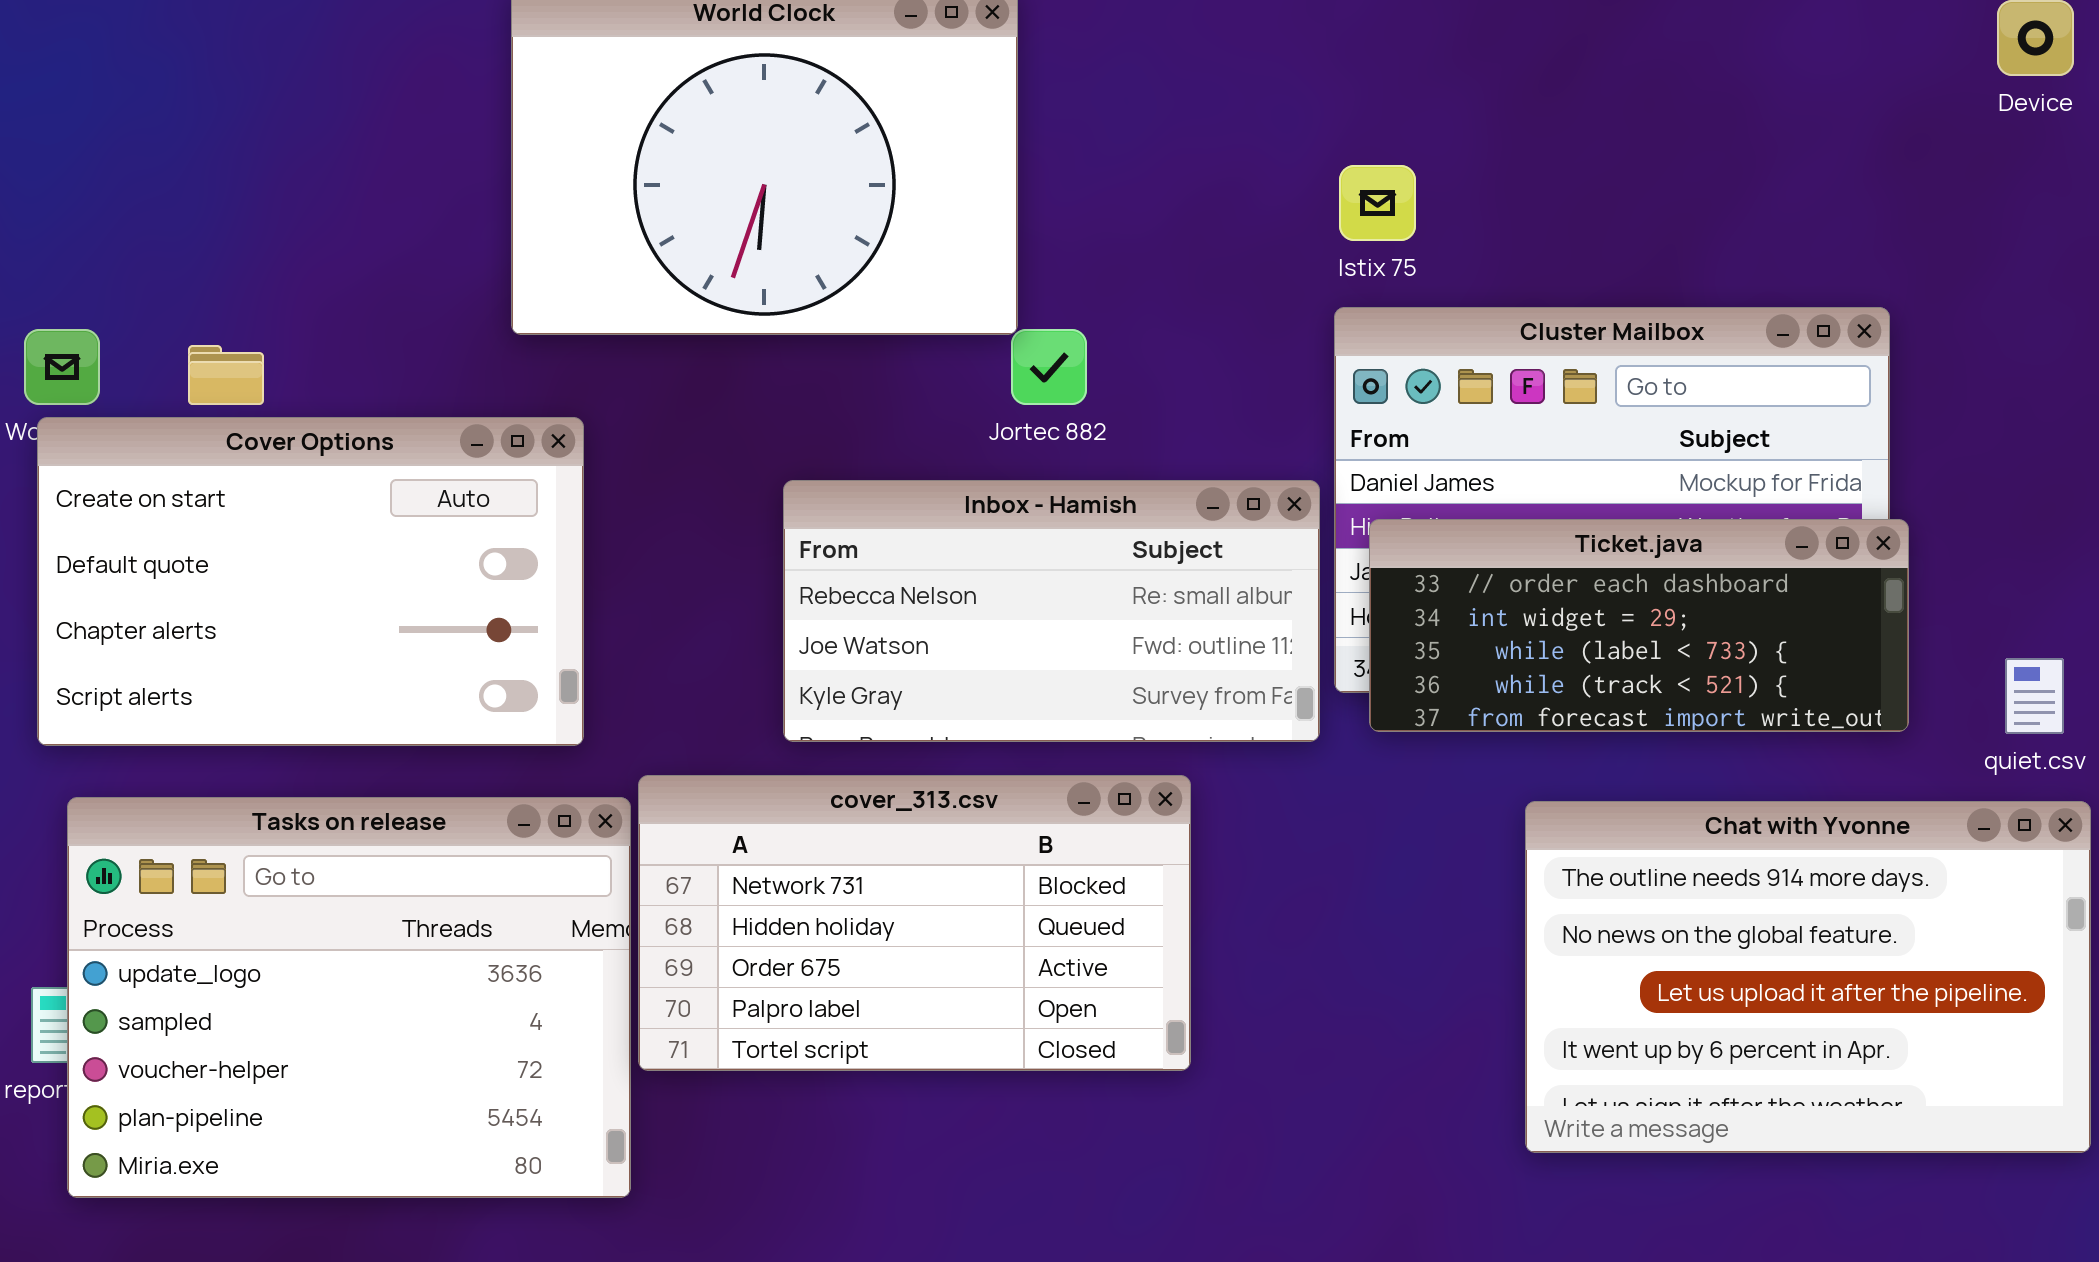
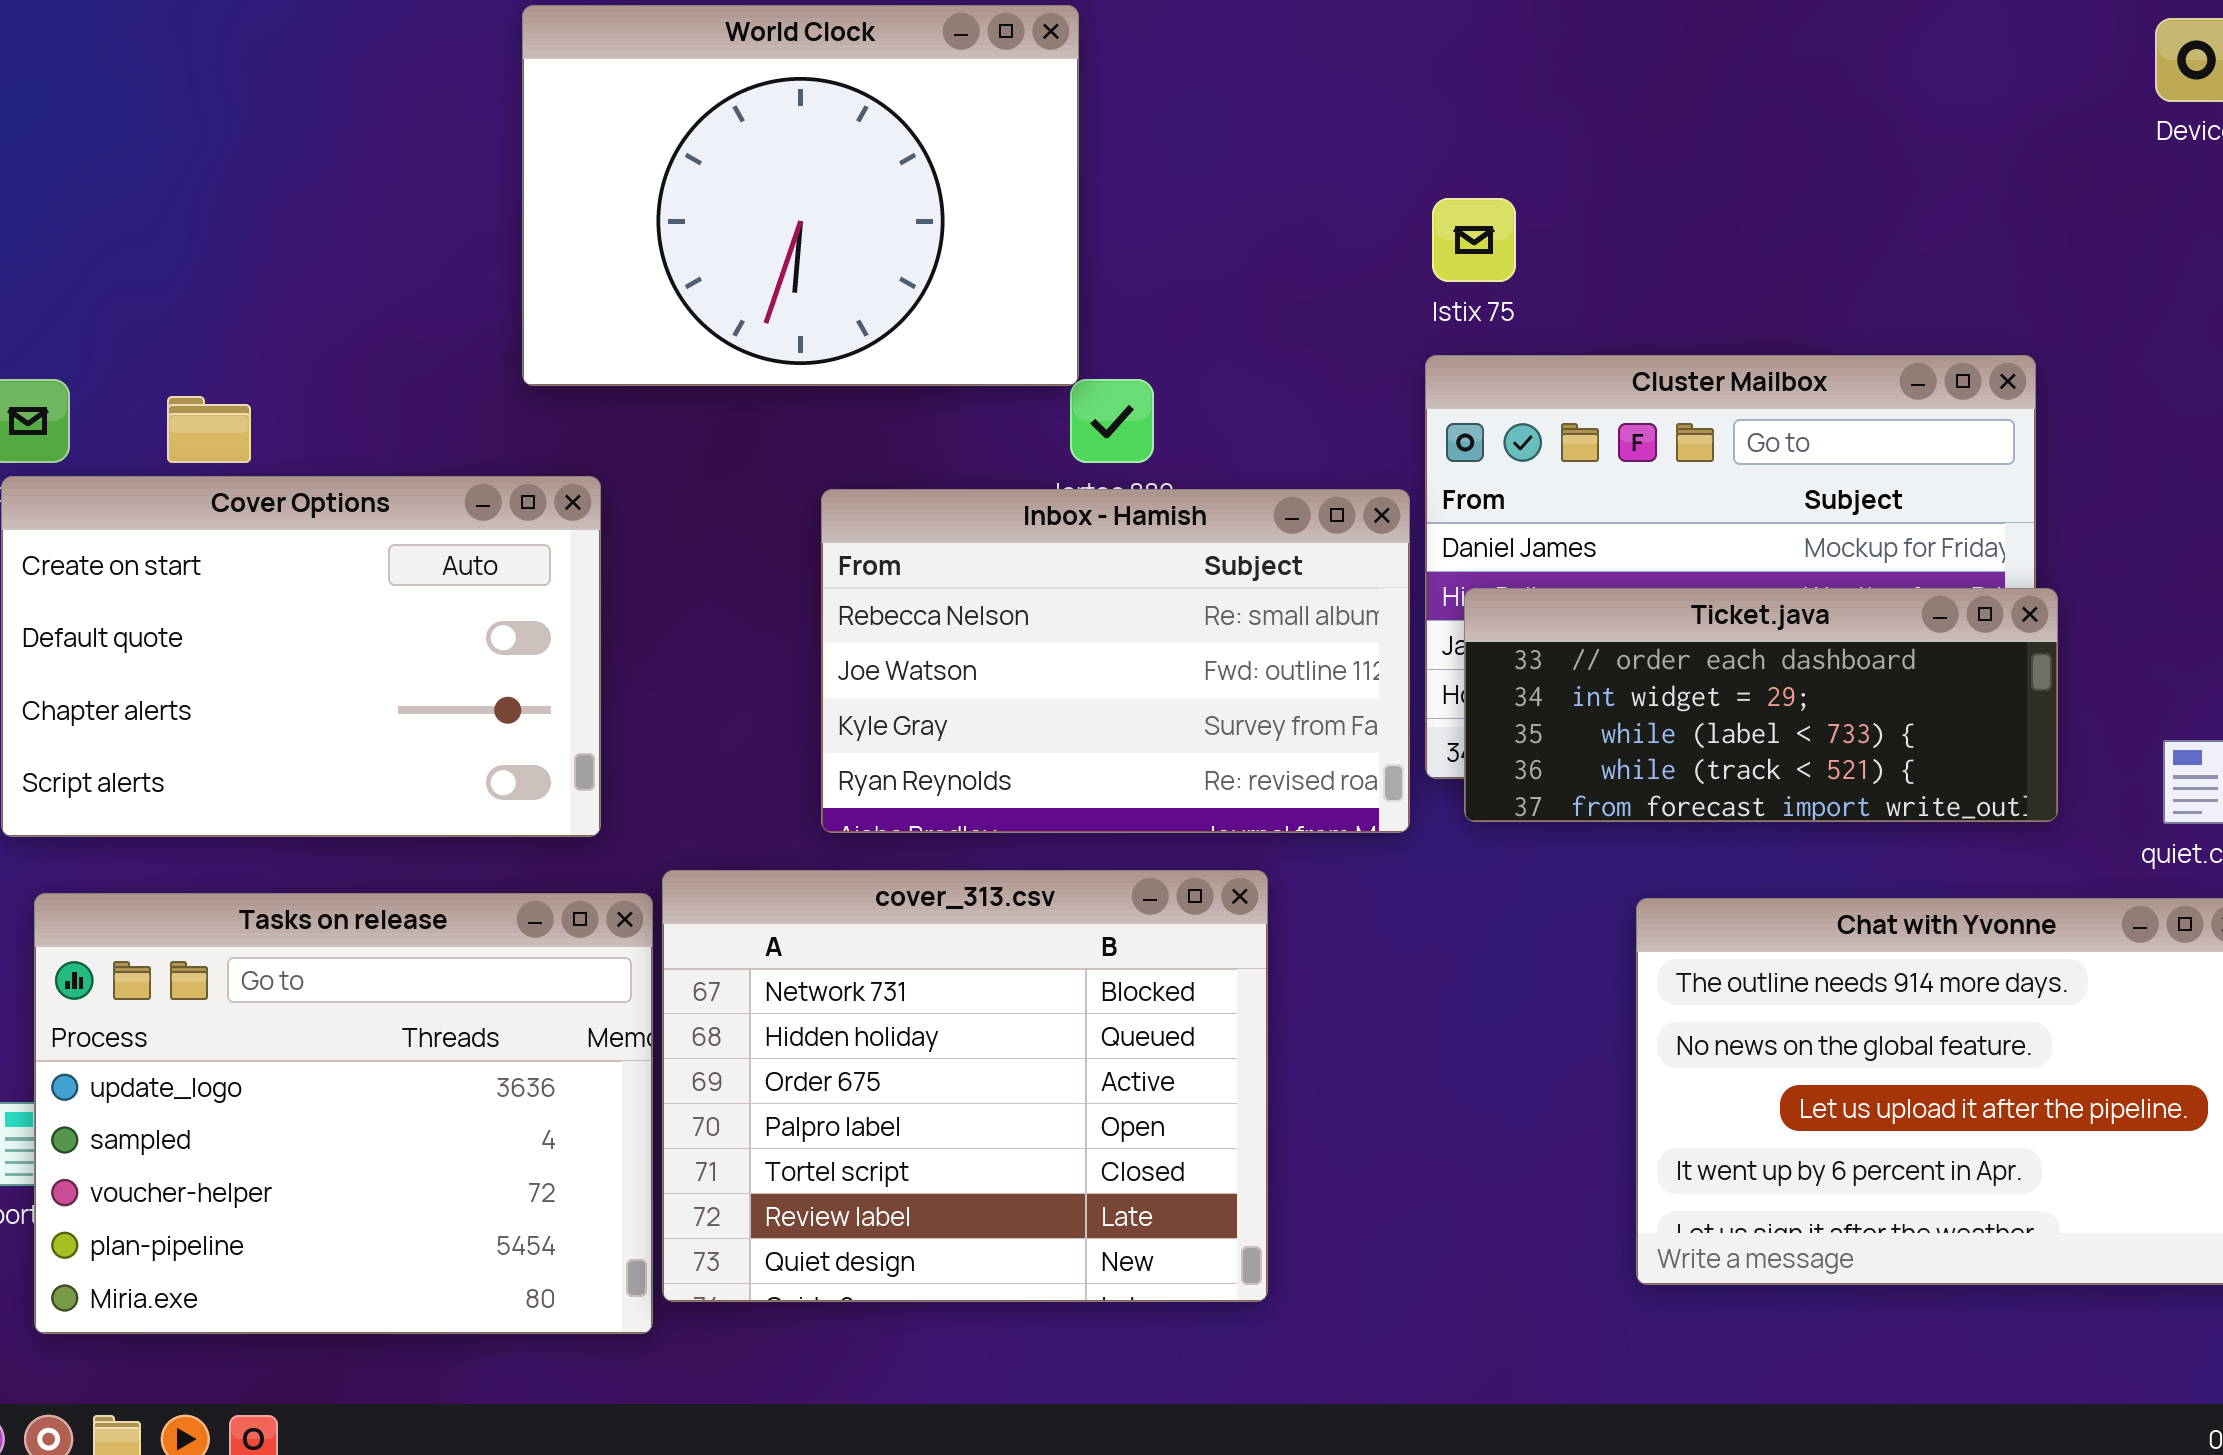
Inbox - Hamish: [783,480,1320,742] -> [821,489,1410,833], resized
cover_313.csv: [638,775,1191,1071] -> [662,870,1268,1302], resized

